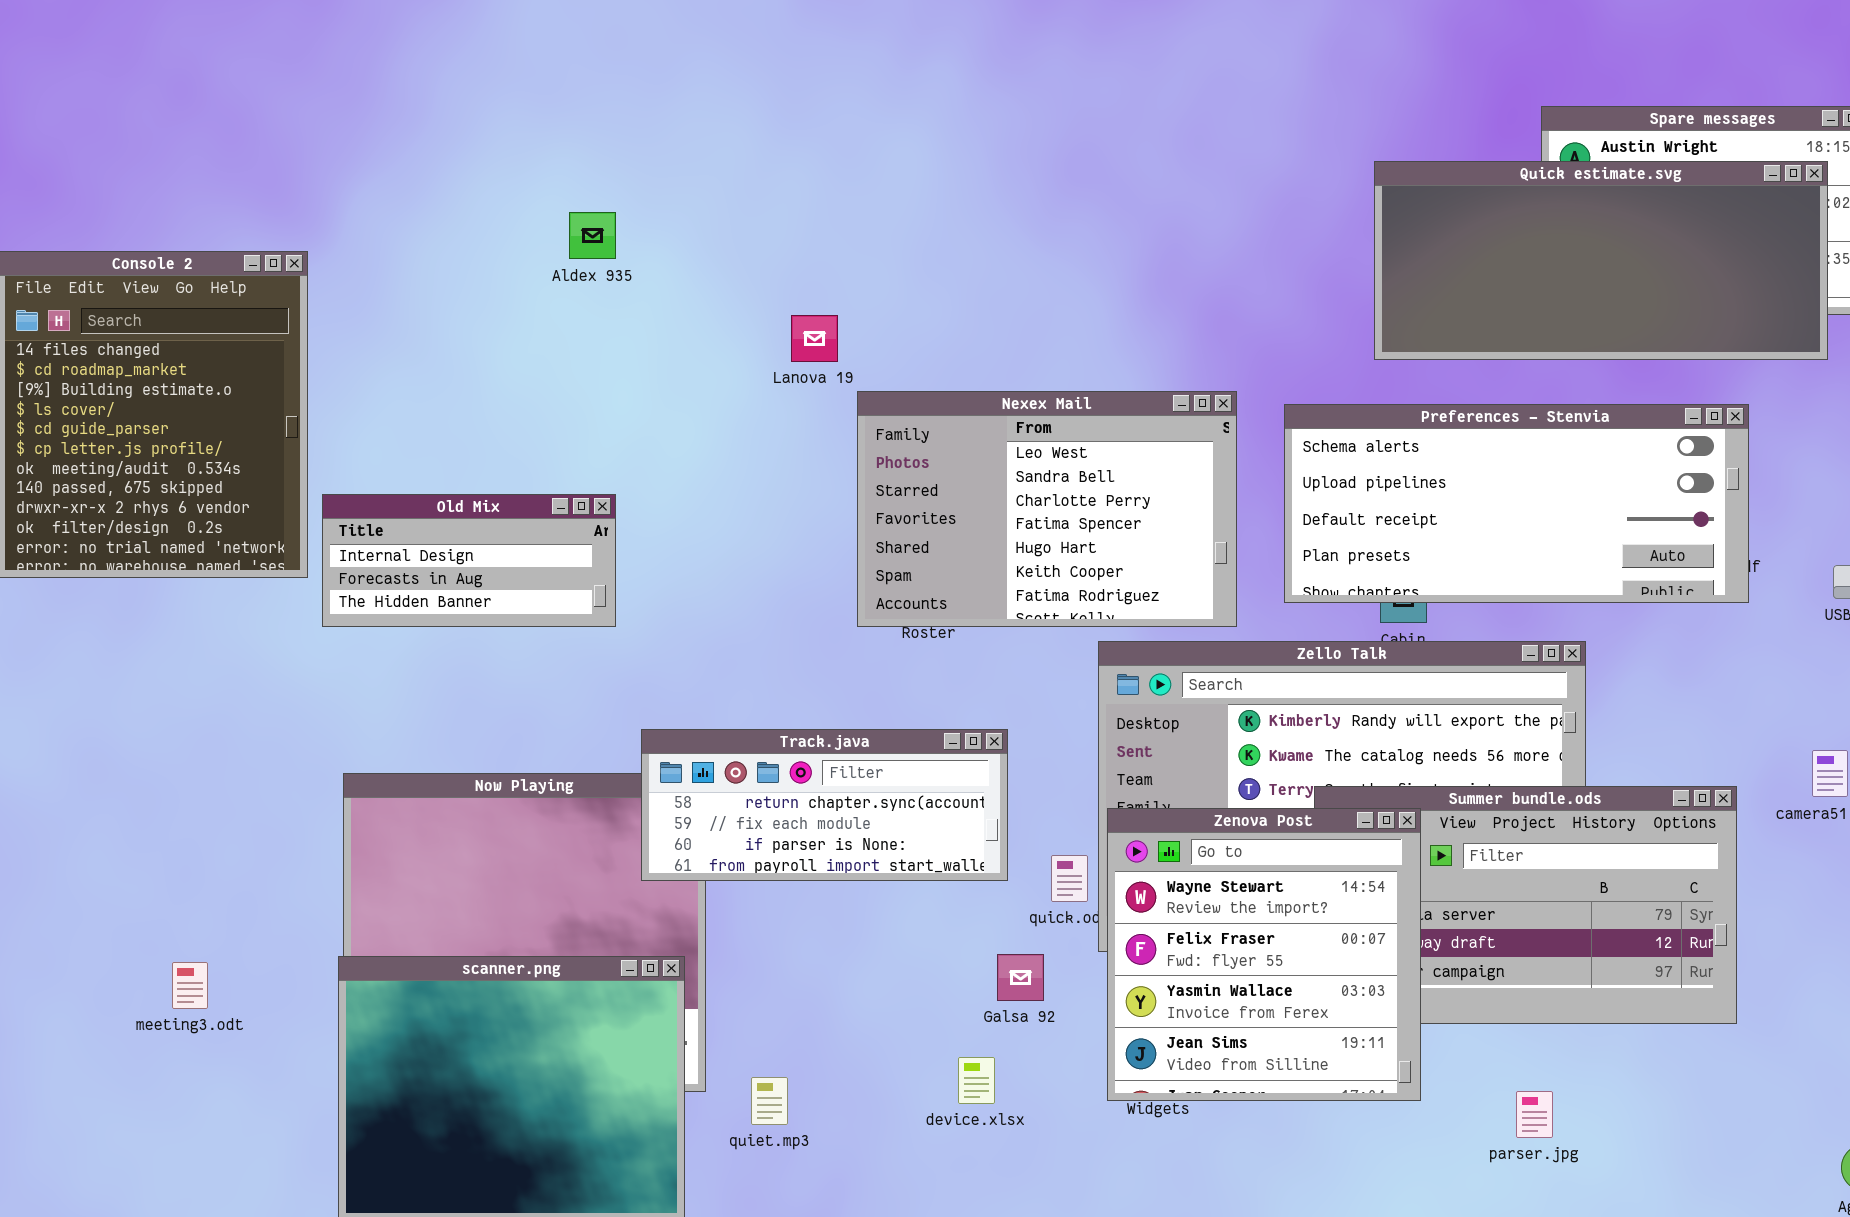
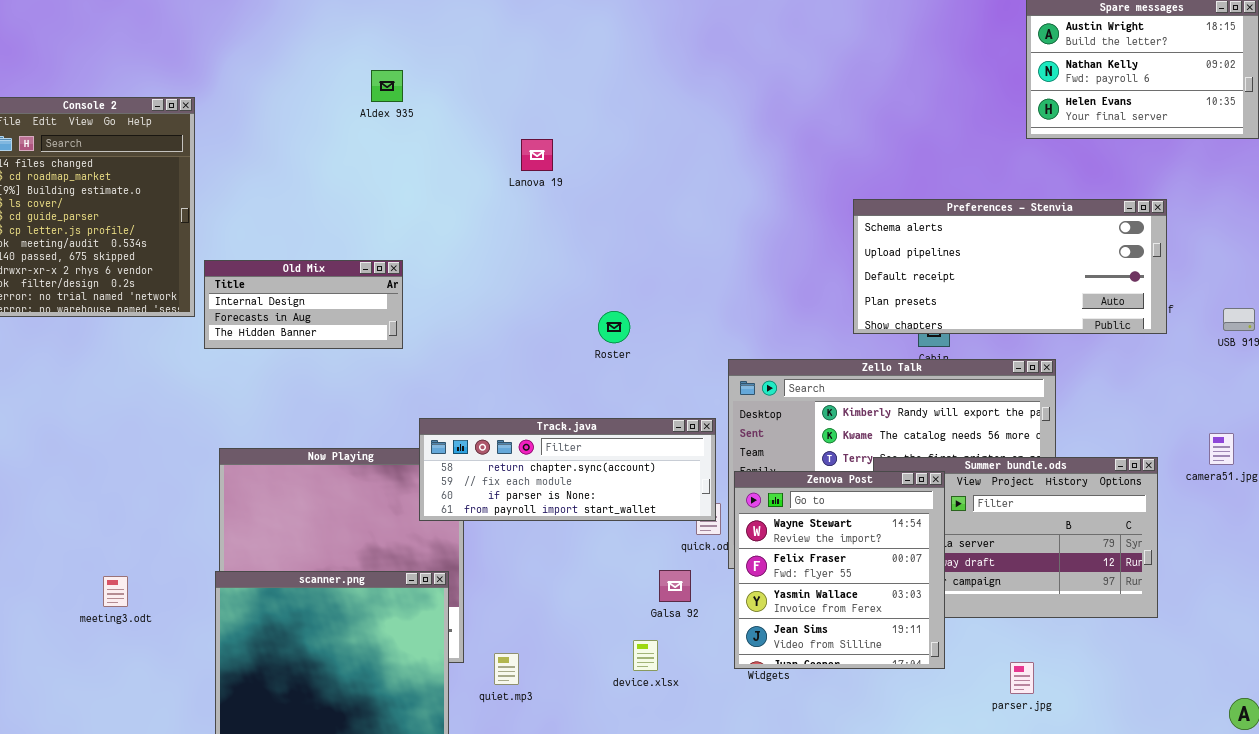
Quick estimate.svg: [1374,161,1828,360] -> none, closed
Nexex Mail: [857,391,1237,627] -> none, closed
Track.java: [641,729,1008,881] -> [419,418,716,521], resized

